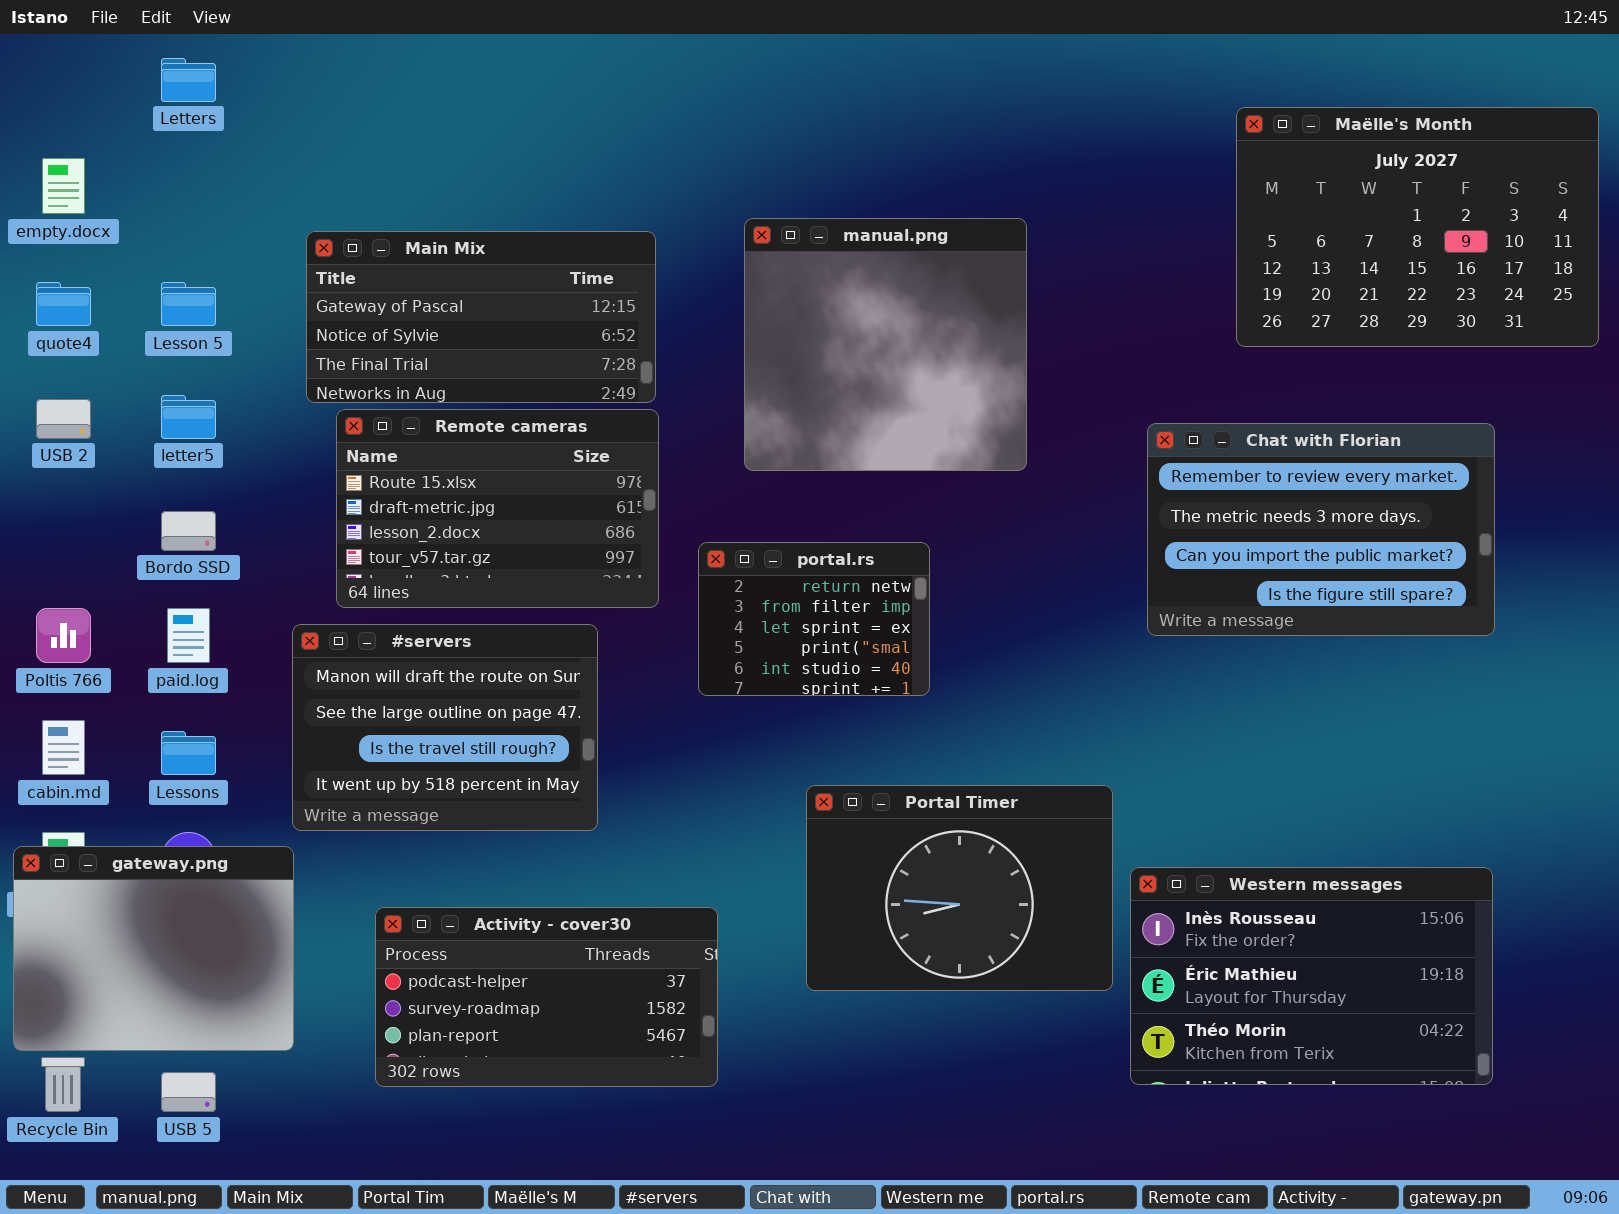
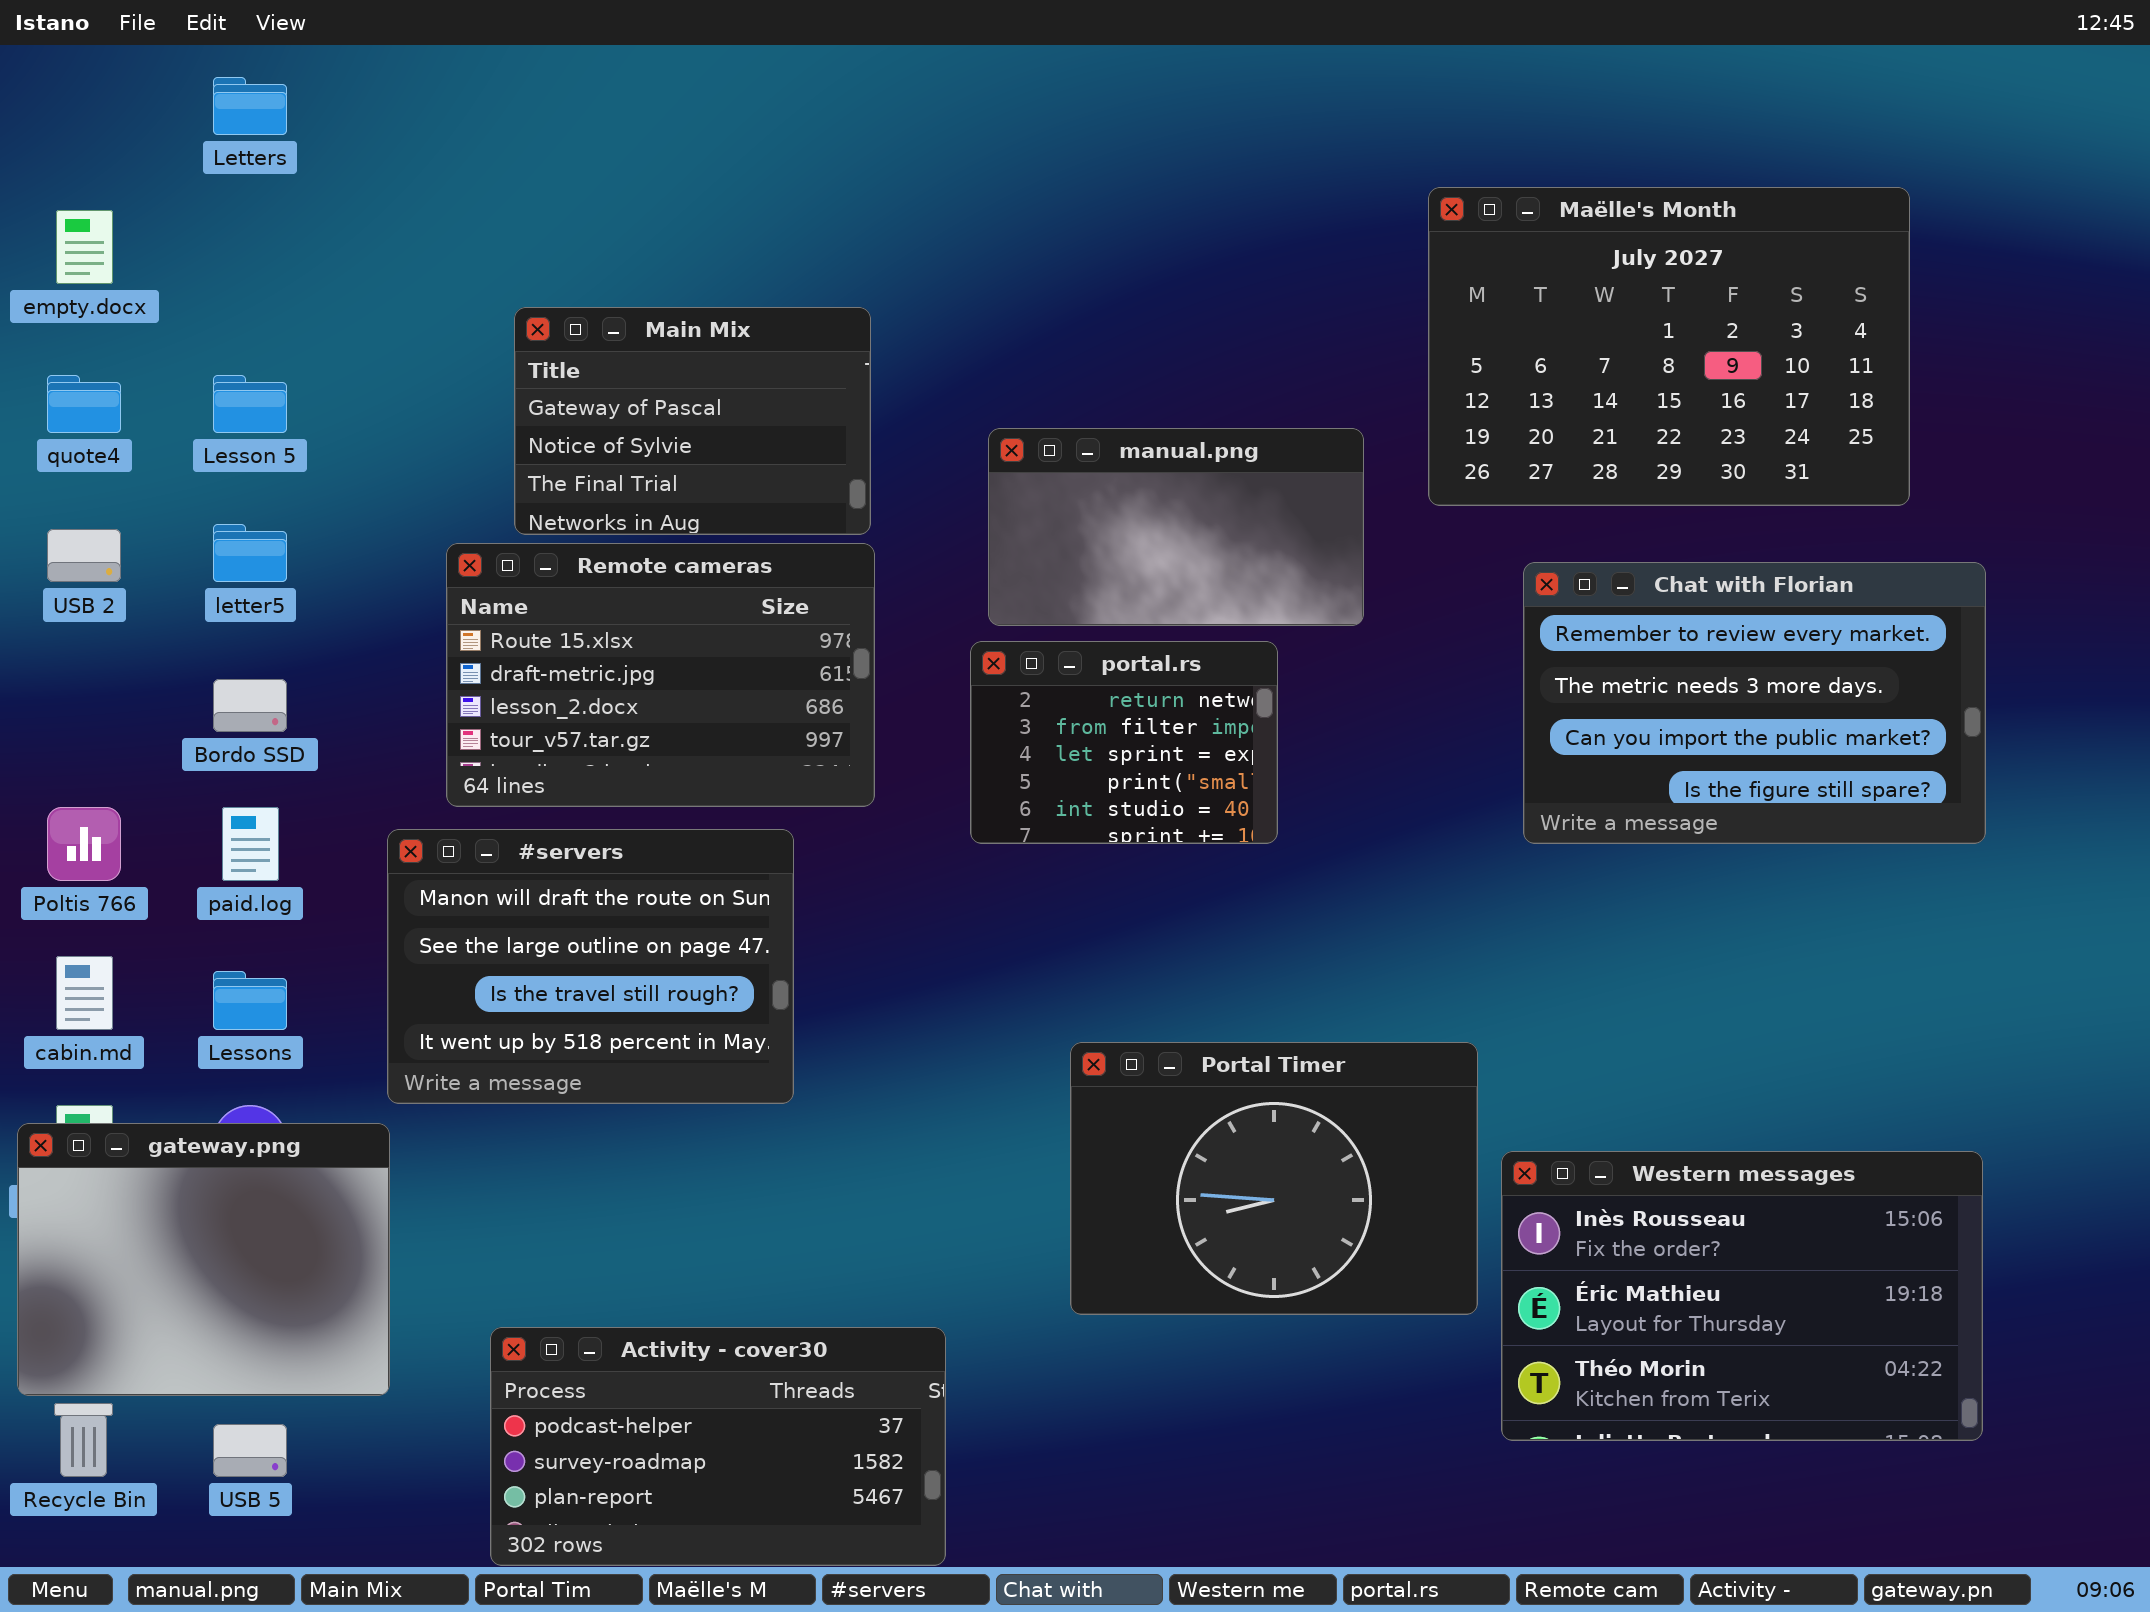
Maëlle's Month: [1236,107,1599,347] -> [1428,187,1910,506], moved
manual.png: [744,218,1027,471] -> [988,428,1364,626], resized
Main Mix: [306,231,656,403] -> [514,307,871,535], resized
portal.rs: [698,542,930,696] -> [970,641,1278,844], moved
Activity - cover30: [375,907,718,1087] -> [490,1327,946,1566], moved

